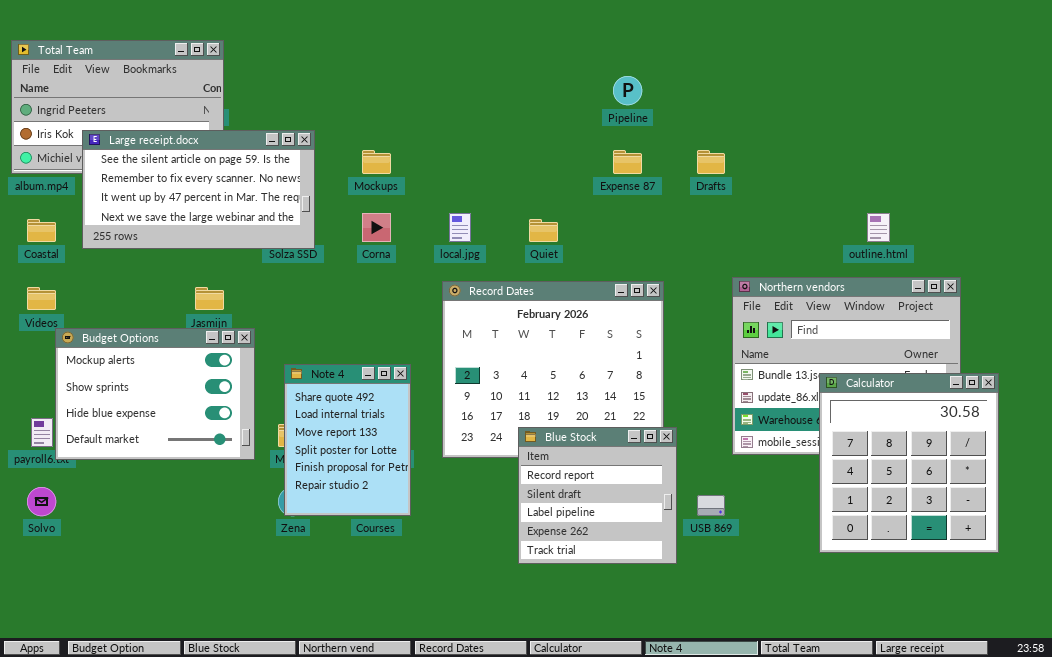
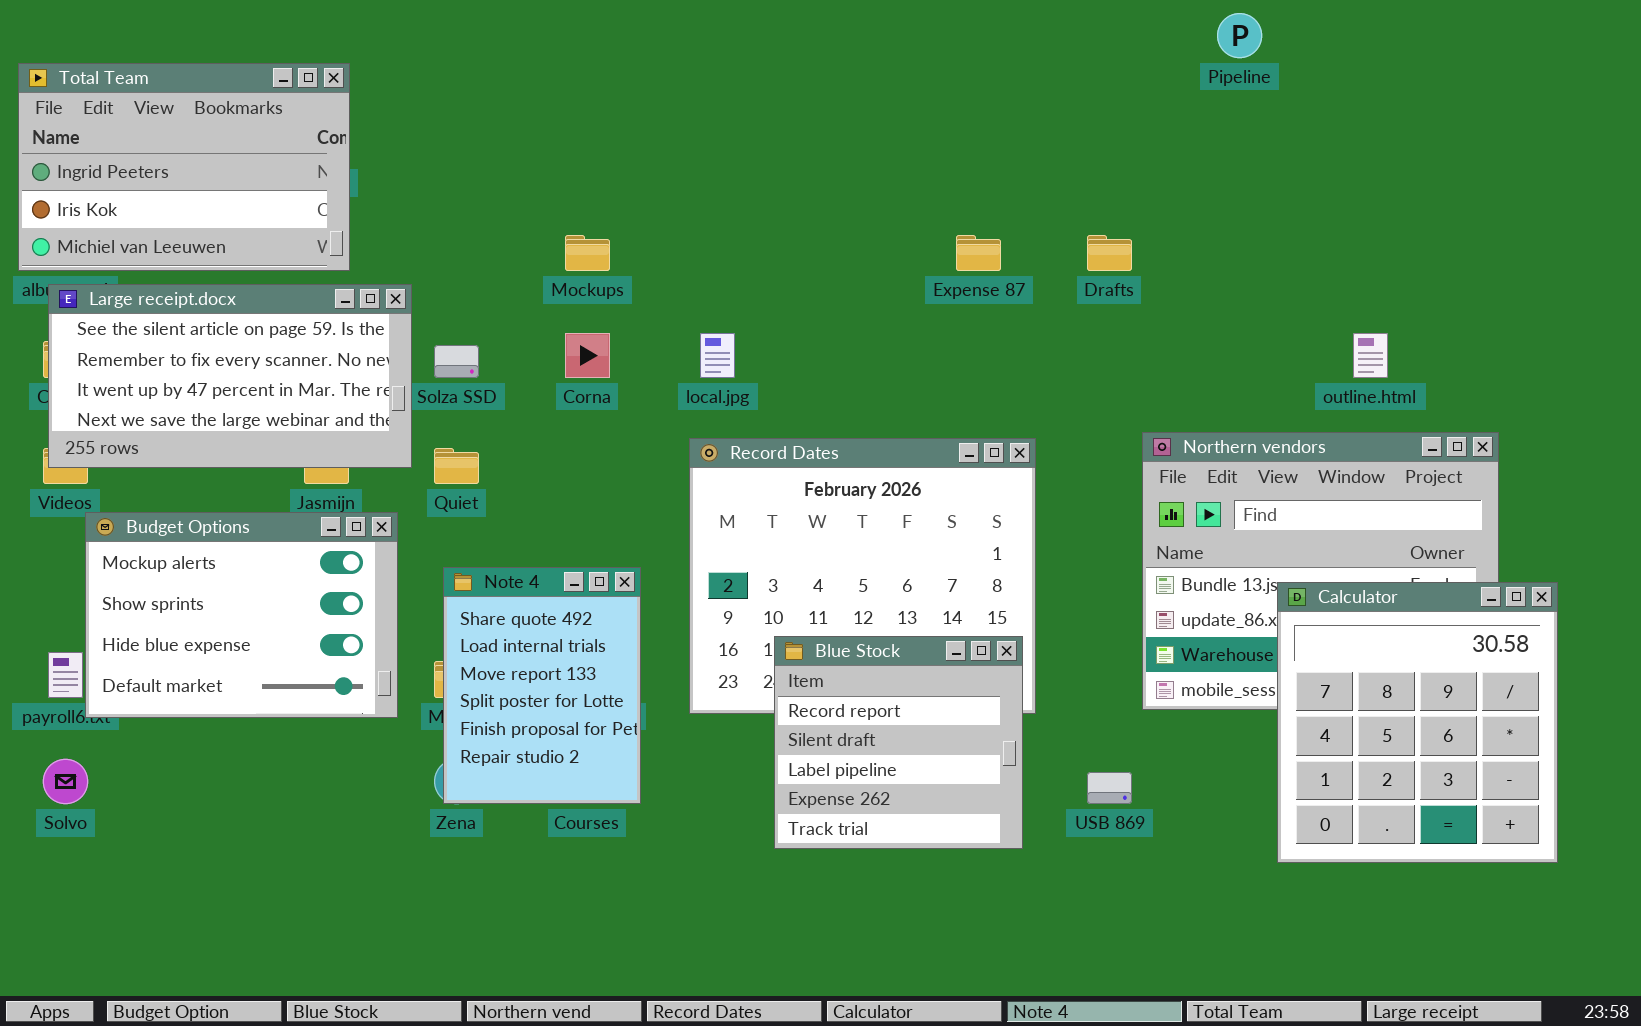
Pipeline: [613,76,642,105] -> [1217,13,1262,58], moved
Large receipt.docx: [82,130,315,249] -> [48,284,412,468], moved
Quiet: [529,219,558,242] -> [434,448,479,484], moved
Blue Stock: [518,427,677,564] -> [774,636,1023,849], moved

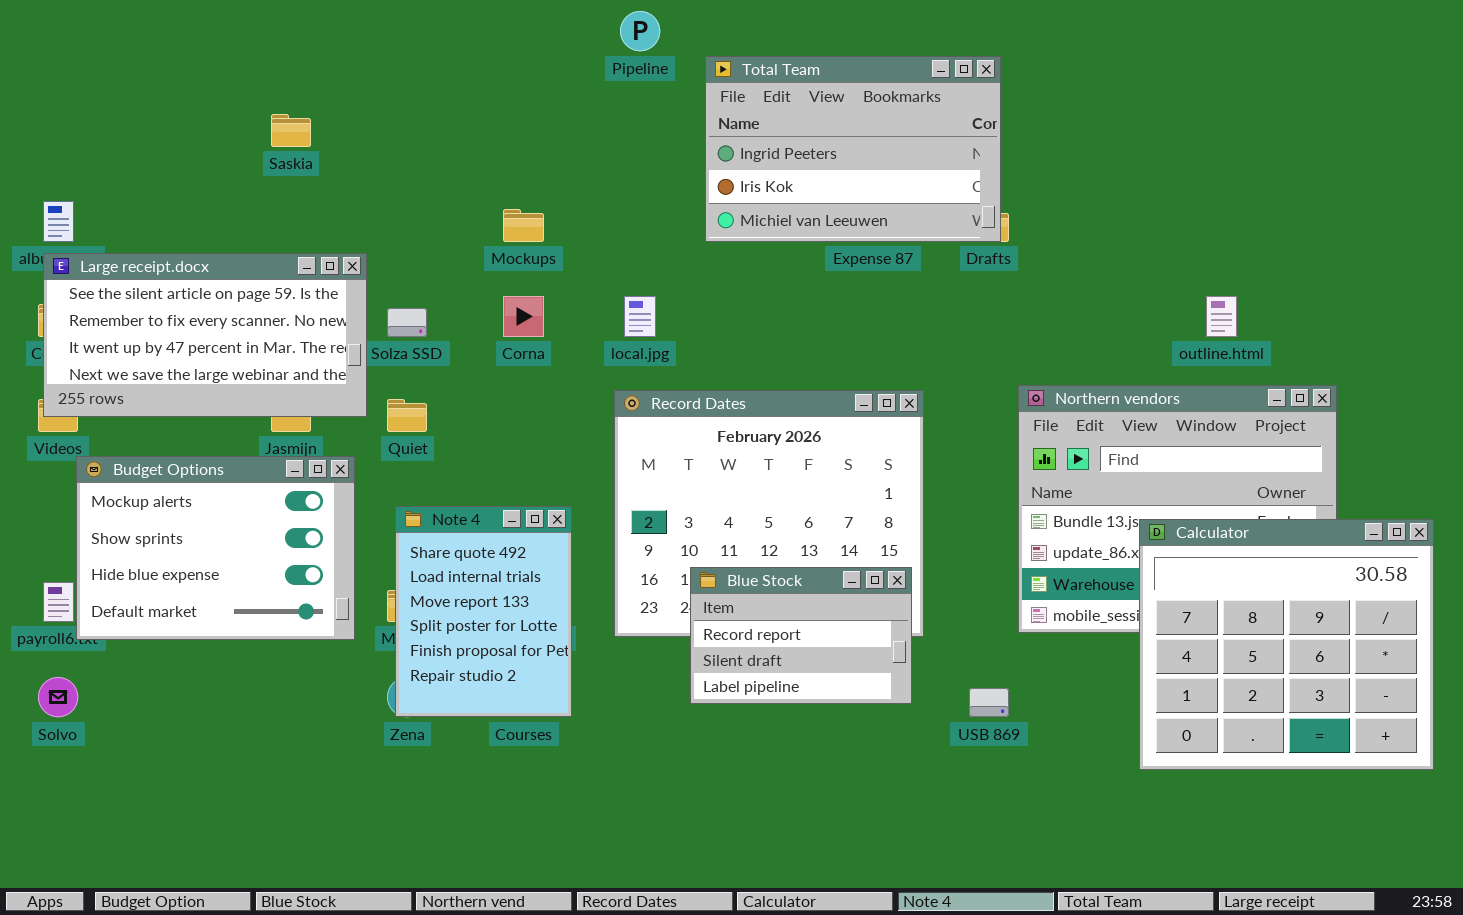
Pipeline: [1217,13,1262,58] -> [620,11,660,51], moved
Total Team: [18,63,350,271] -> [705,56,1001,242], moved
Calculator: [1277,582,1558,863] -> [1139,519,1434,770], resized
Blue Stock: [774,636,1023,849] -> [690,567,912,704], resized

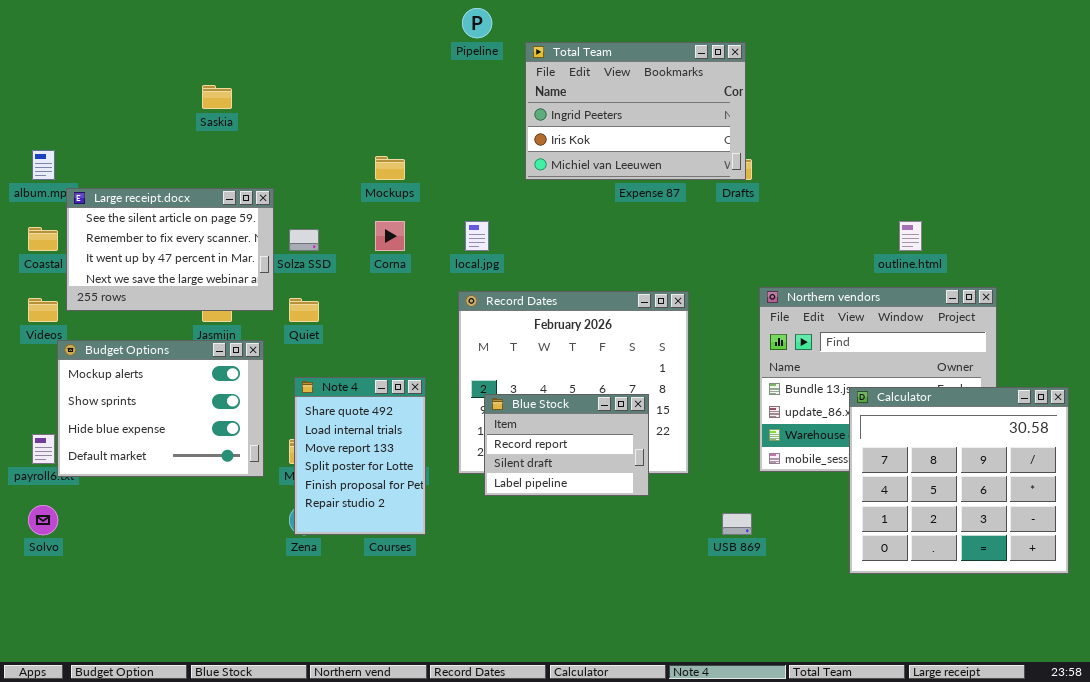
Large receipt.docx: [43,253,367,417] -> [66,188,274,311], resized
Blue Stock: [690,567,912,704] -> [484,394,649,496], moved

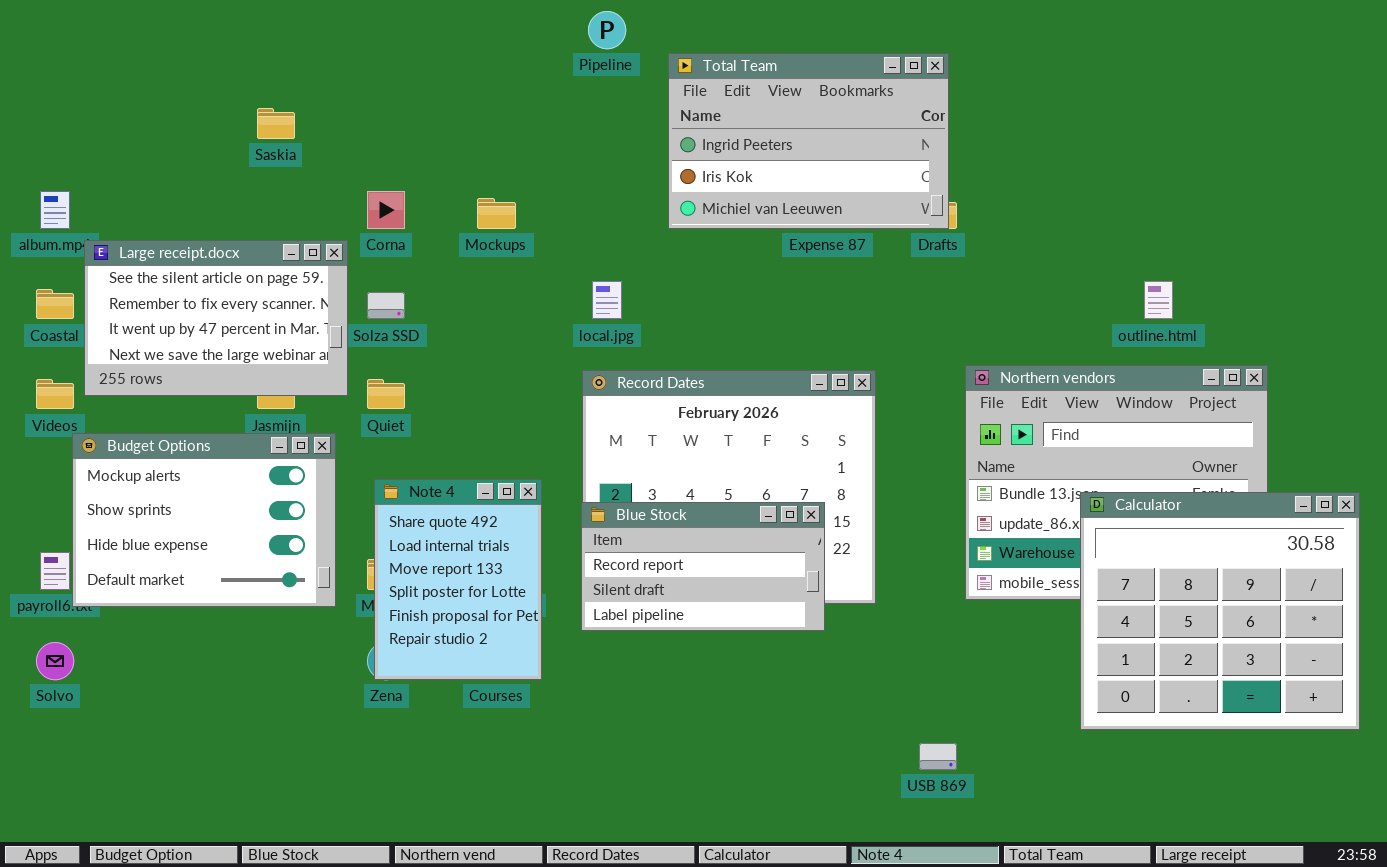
Corna: [375,221,405,251] -> [367,191,405,229], moved
Blue Stock: [484,394,649,496] -> [581,502,825,631], resized
USB 869: [722,513,752,535] -> [919,743,957,770], moved

